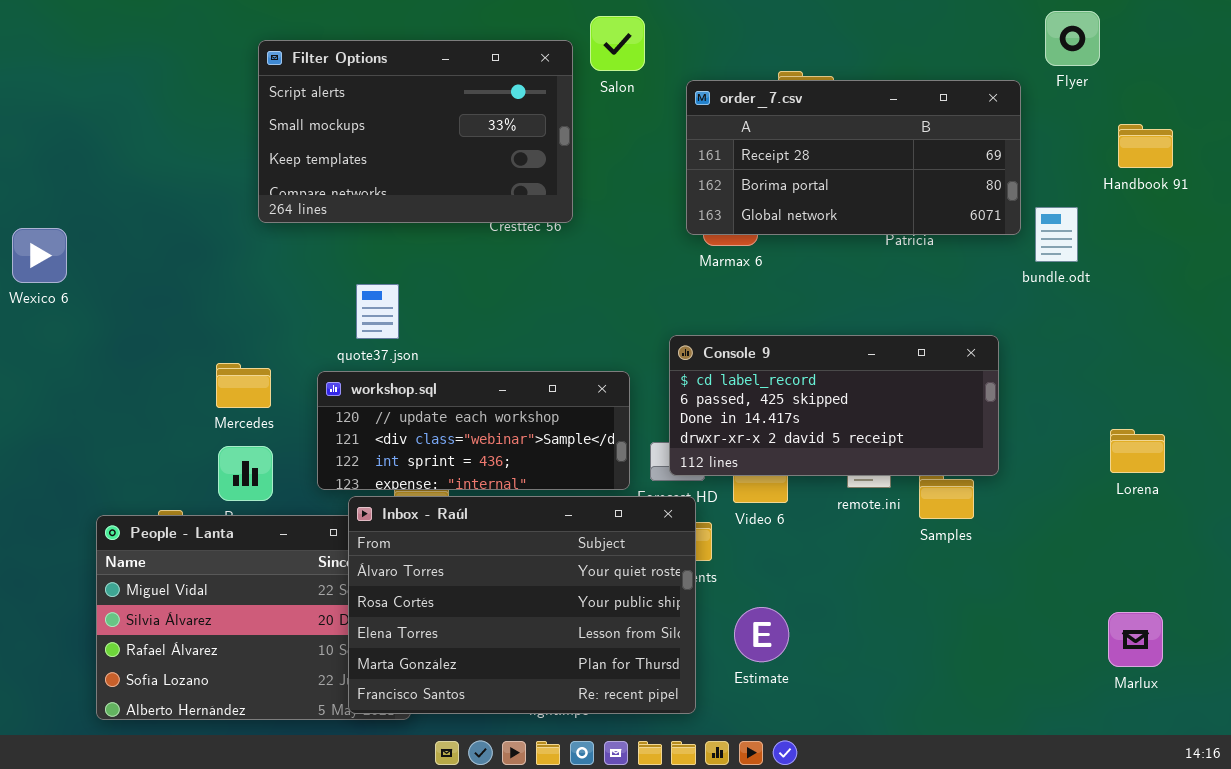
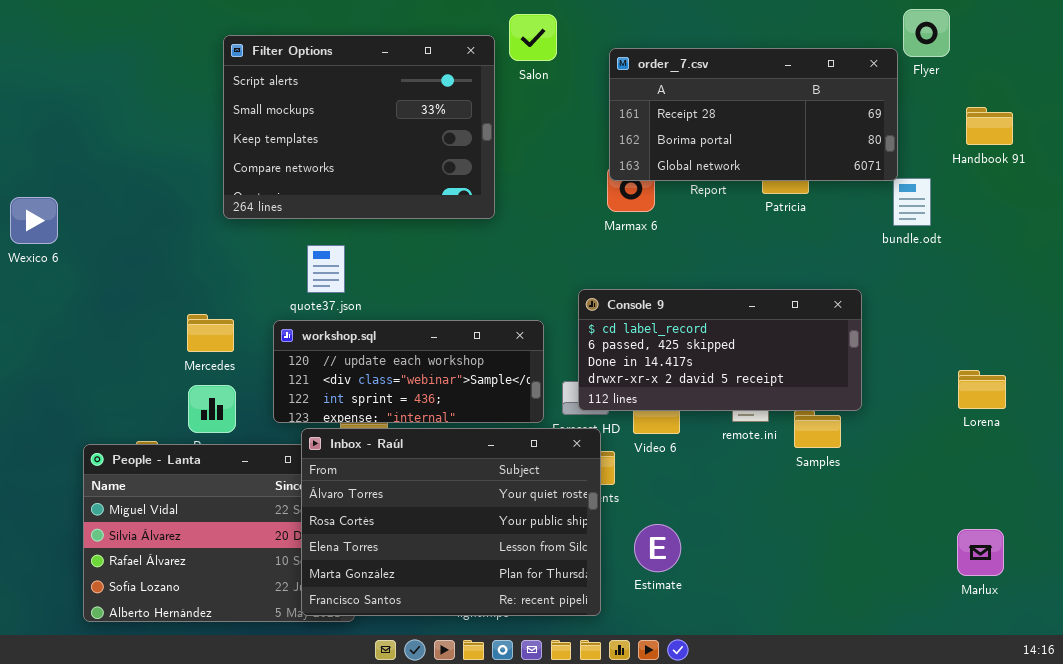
Filter Options: [258,40,573,223] -> [223,35,495,219], resized
order_7.csv: [686,80,1021,235] -> [609,48,898,181], moved

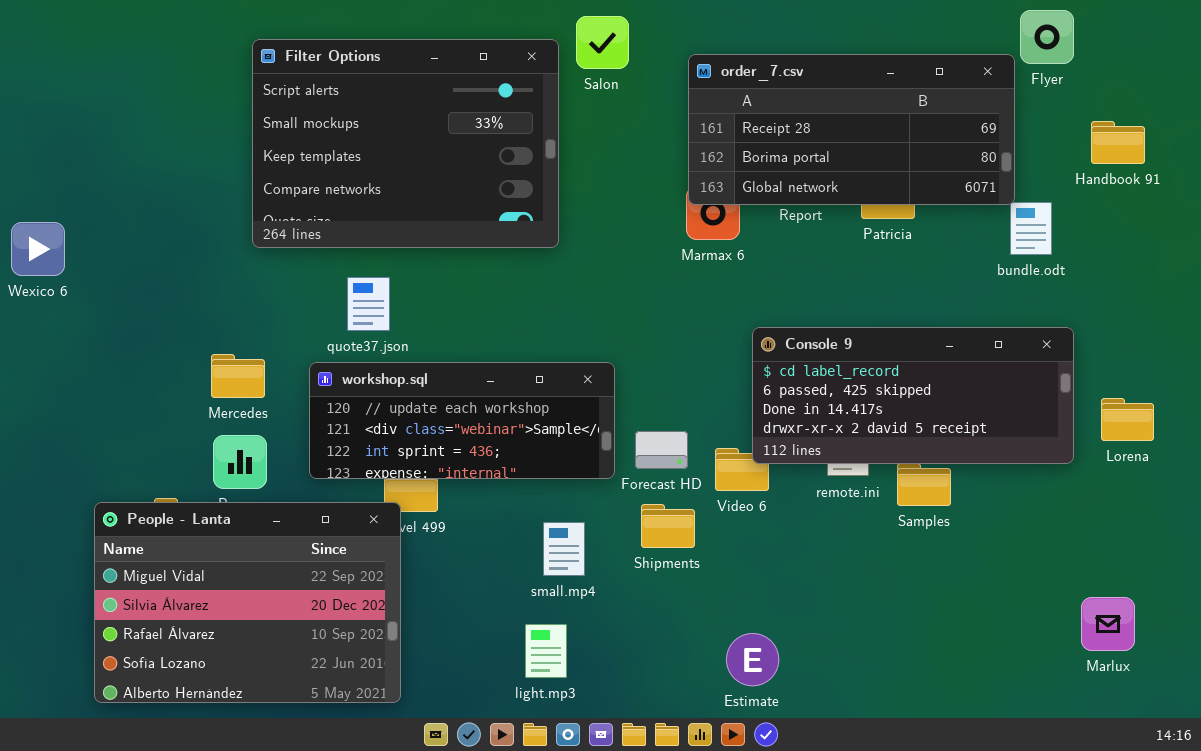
Console 9: [578,289,862,411] -> [752,327,1074,464], moved
Lorena: [958,370,1006,409] -> [1101,398,1154,441], moved
Inbox - Raúl: [301,428,601,616] -> none, closed
Estimate: [634,524,681,572] -> [726,633,779,686], moved

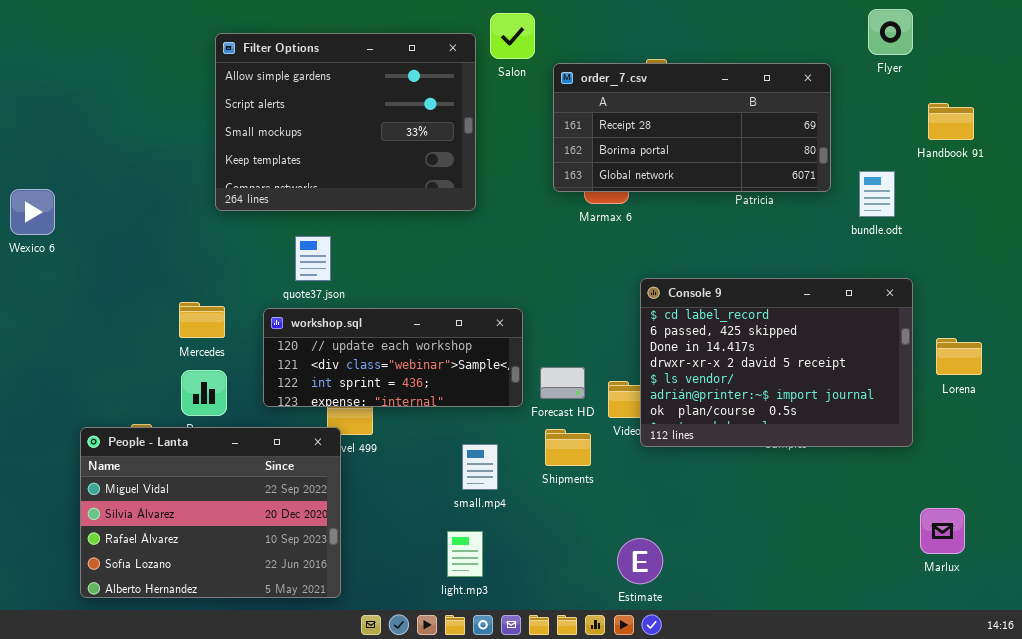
Filter Options: [252,39,559,248] -> [215,33,476,211], scrolled up 1 row
order_7.csv: [688,54,1015,205] -> [553,63,831,192], moved
Console 9: [752,327,1074,464] -> [640,278,913,447], resized

